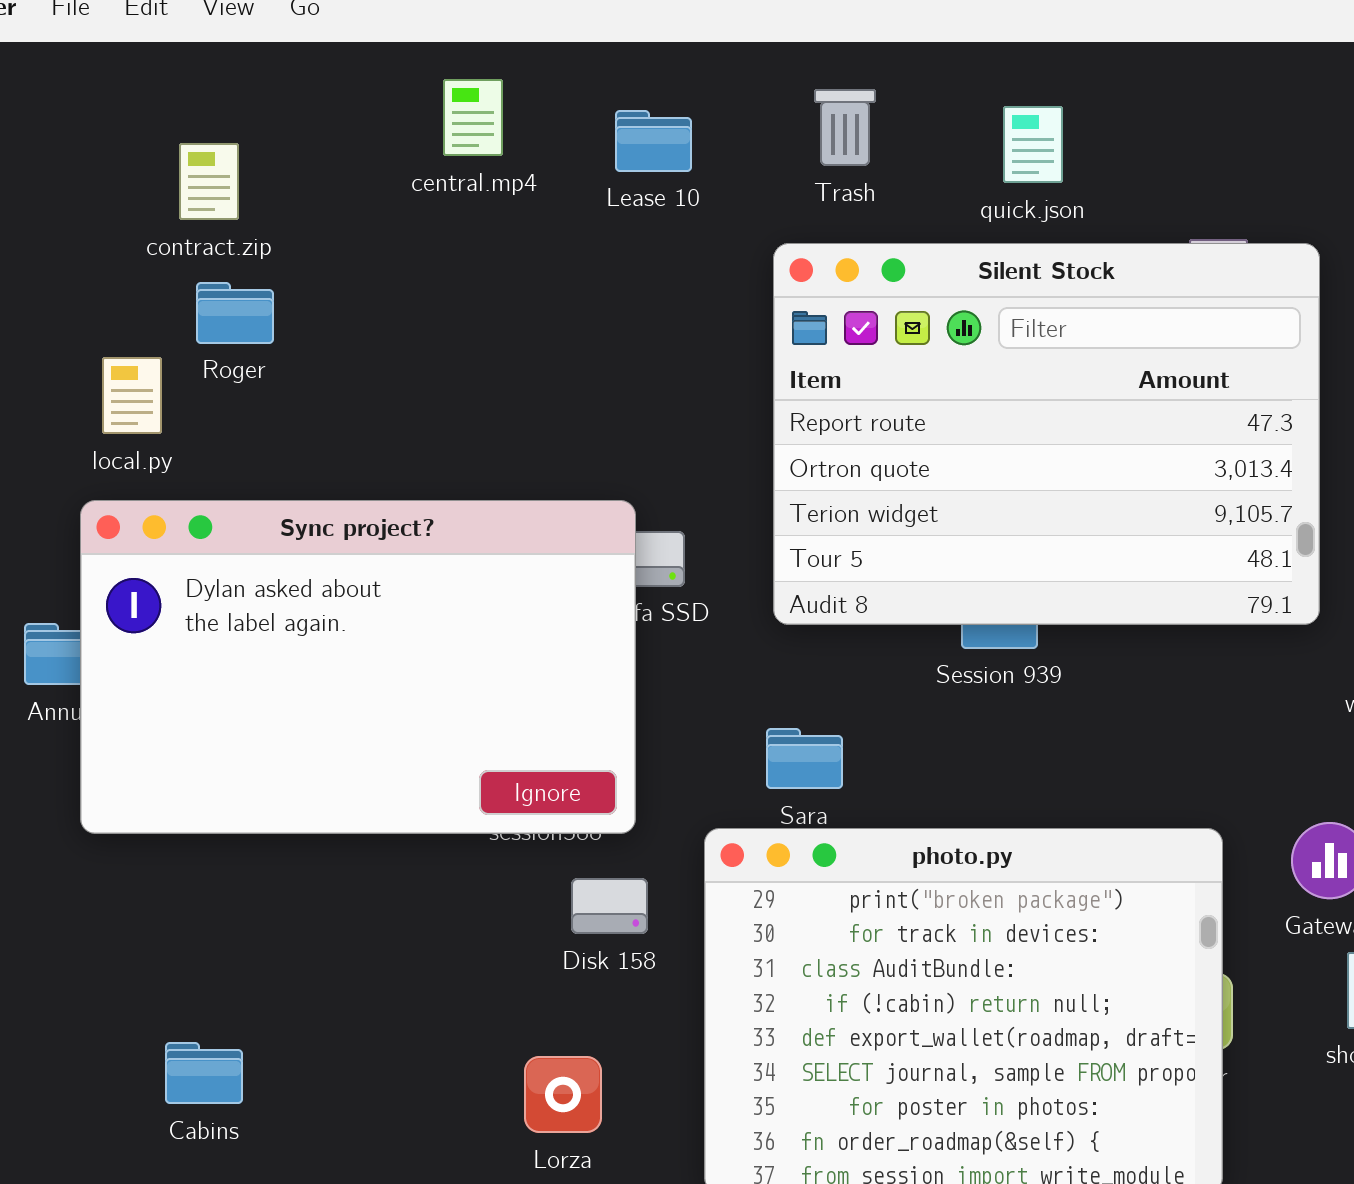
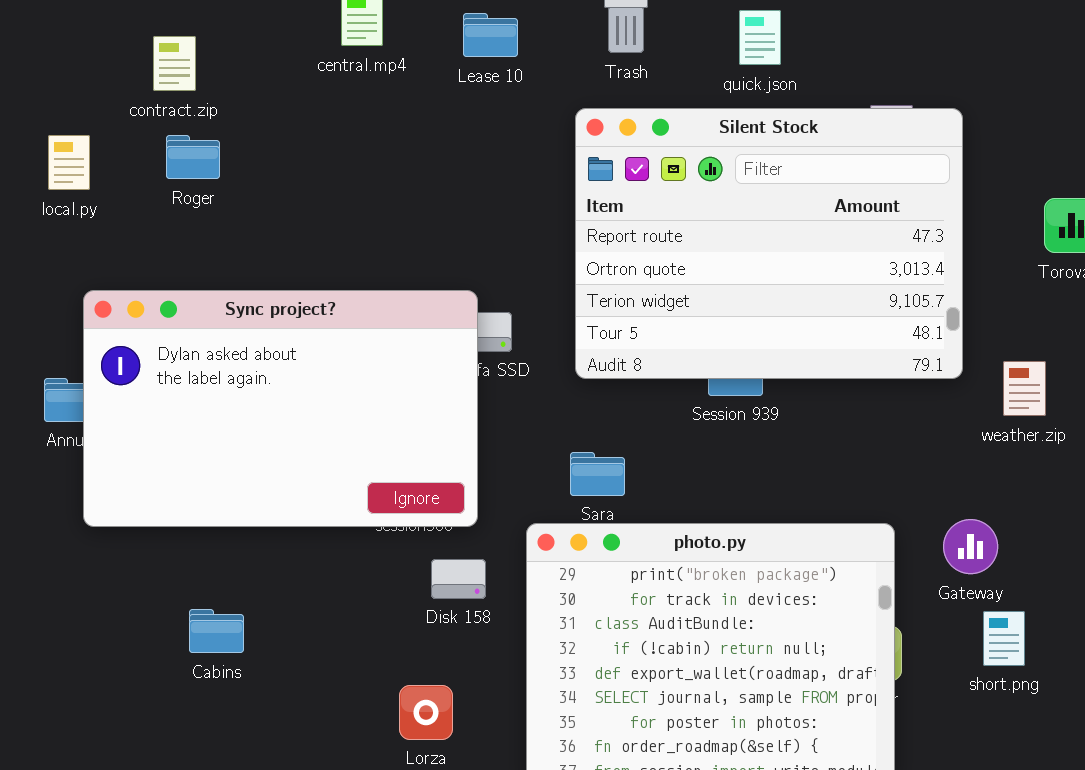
local.py: [102,357,162,434] -> [48,135,90,190], moved
Cabins: [165,1042,243,1104] -> [189,609,244,653], moved

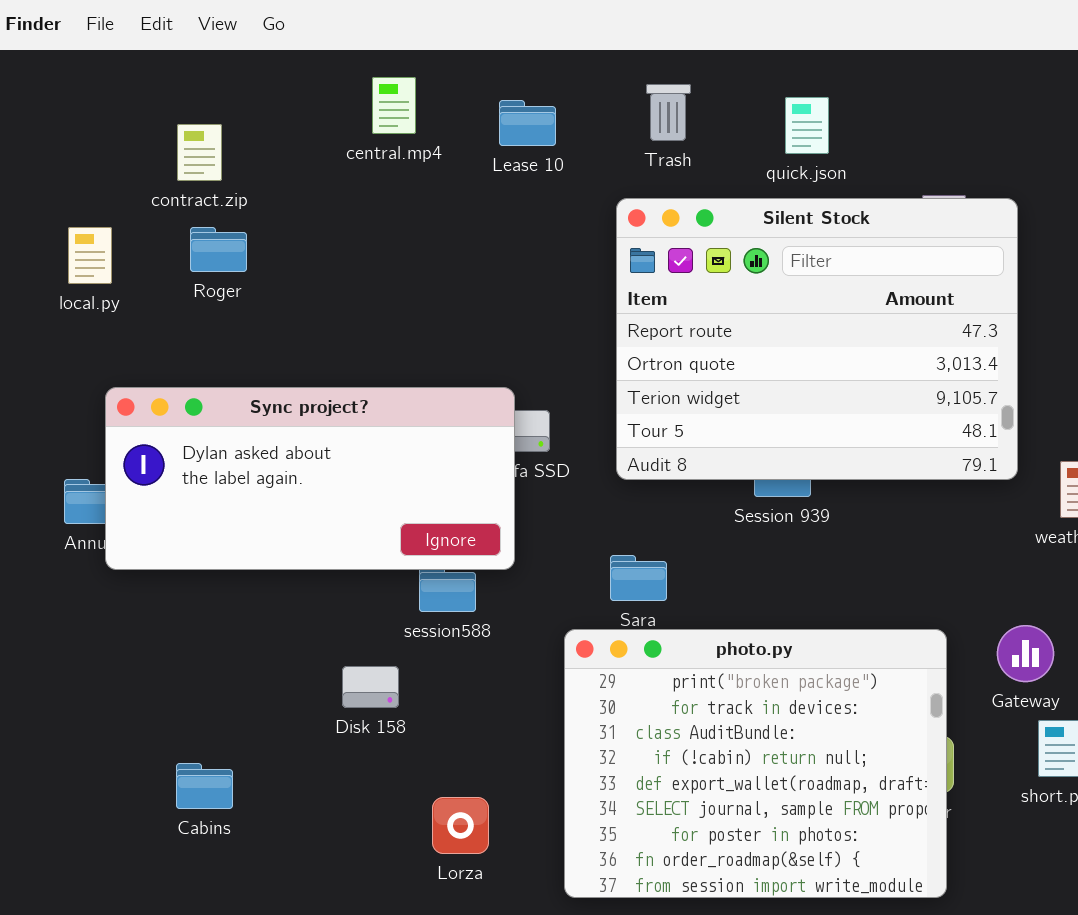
Sync project?: [83,290,478,527] -> [105,387,515,570], resized
Disk 158: [431,559,486,599] -> [342,666,399,708], moved
Cabins: [189,609,244,653] -> [176,763,233,809], moved

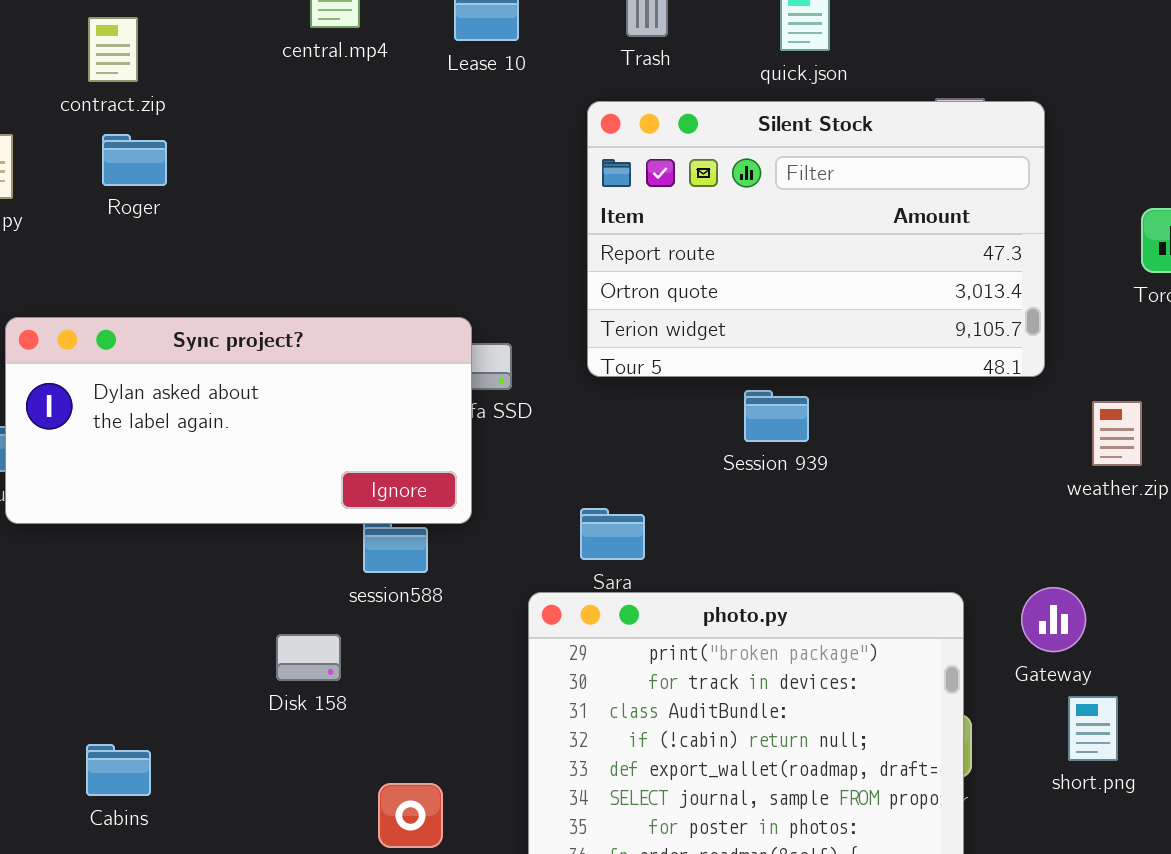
Silent Stock: [616,198,1018,480] -> [587,101,1045,377], resized

